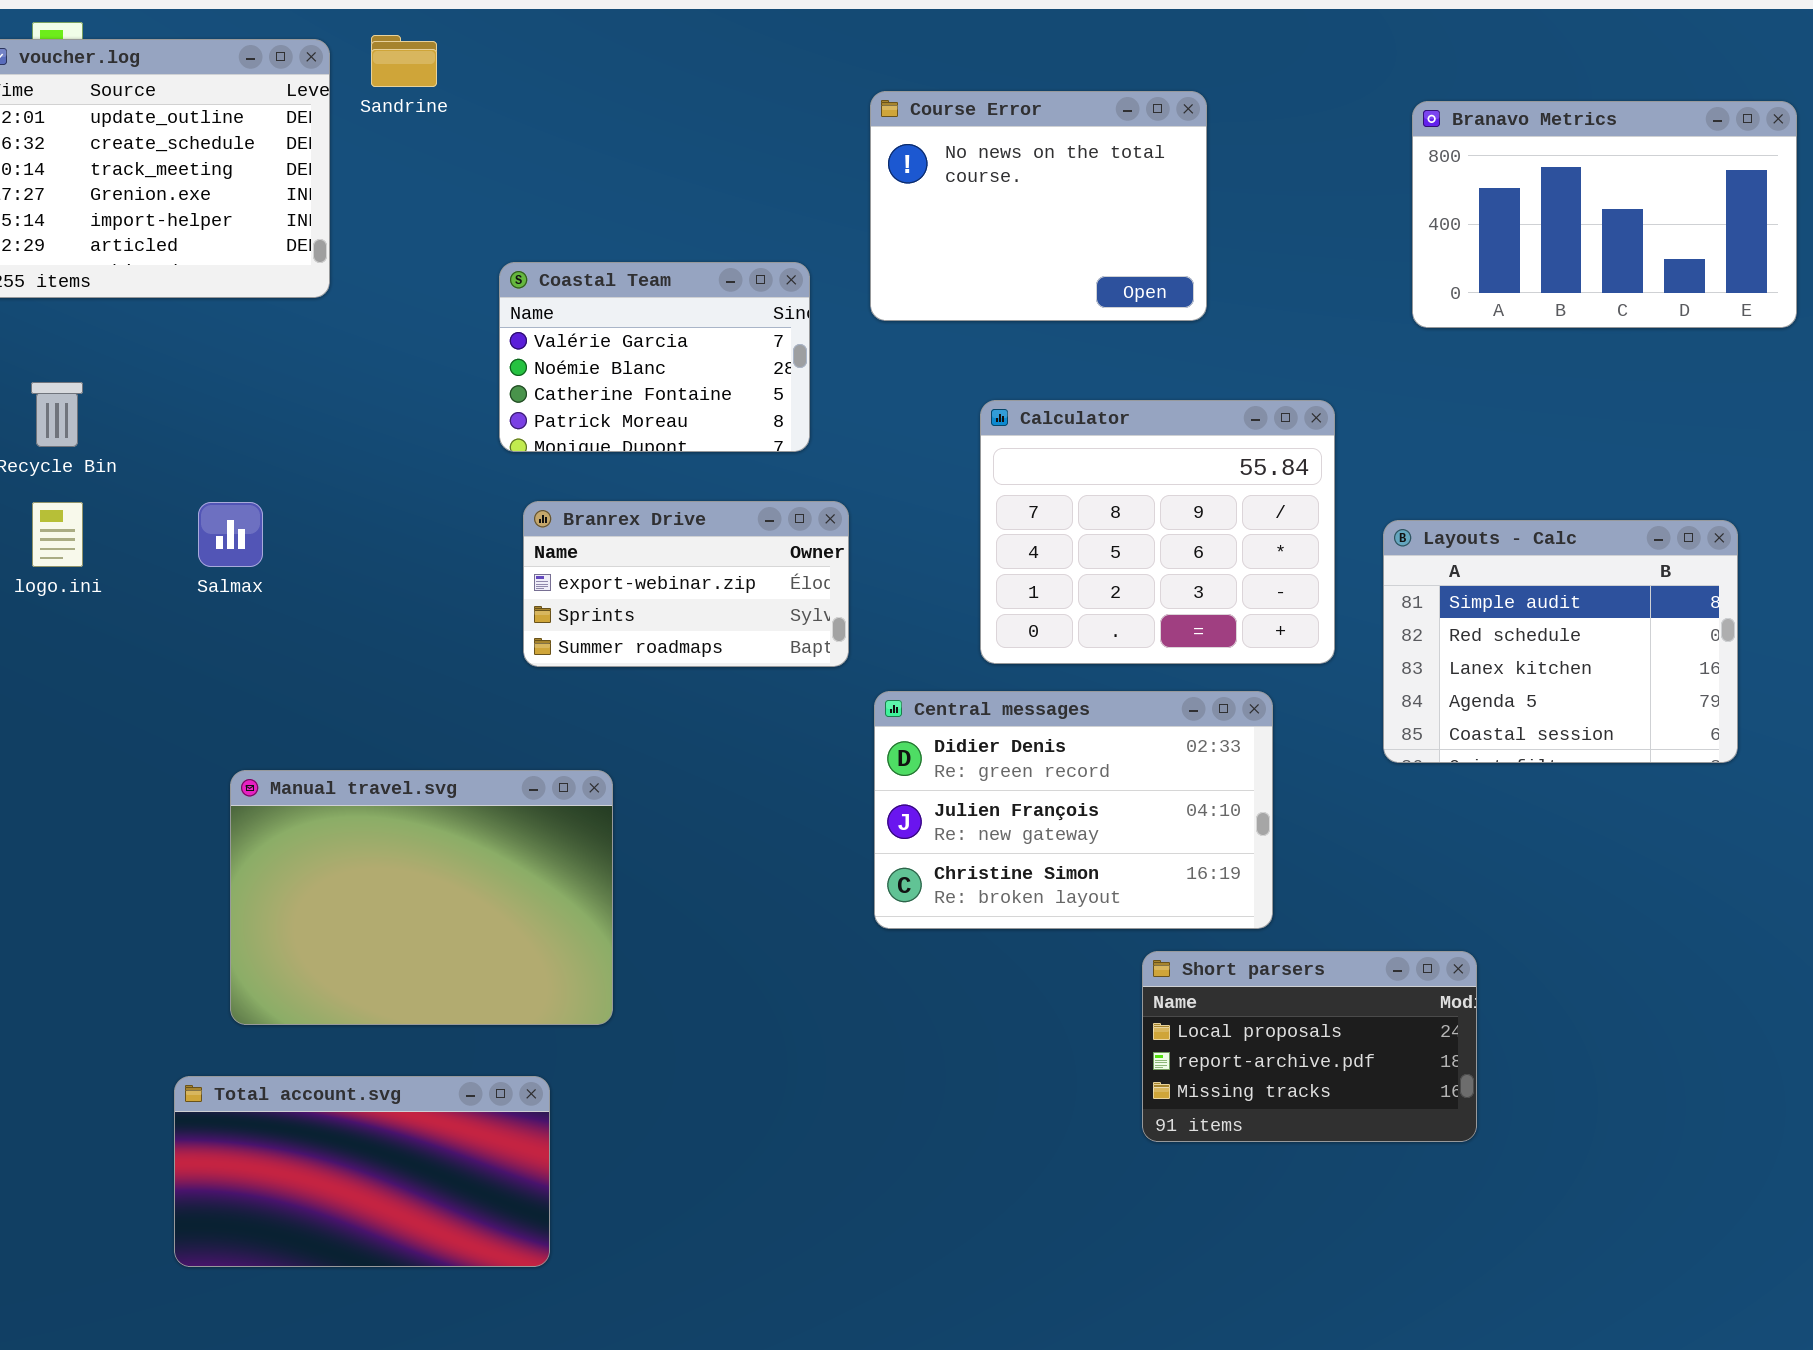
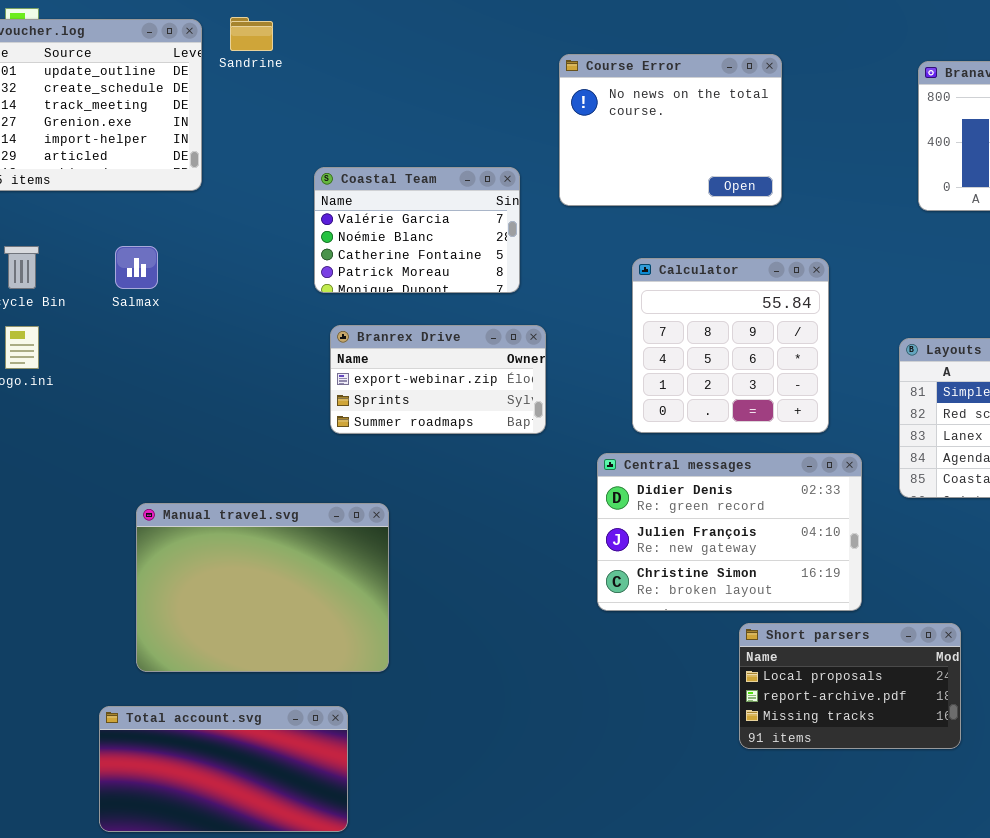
Calculator: [980,400,1335,664] -> [632,258,829,433], resized
Salmax: [198,502,263,567] -> [115,246,158,289], moved
Central messages: [874,691,1273,929] -> [597,453,862,611], moved

